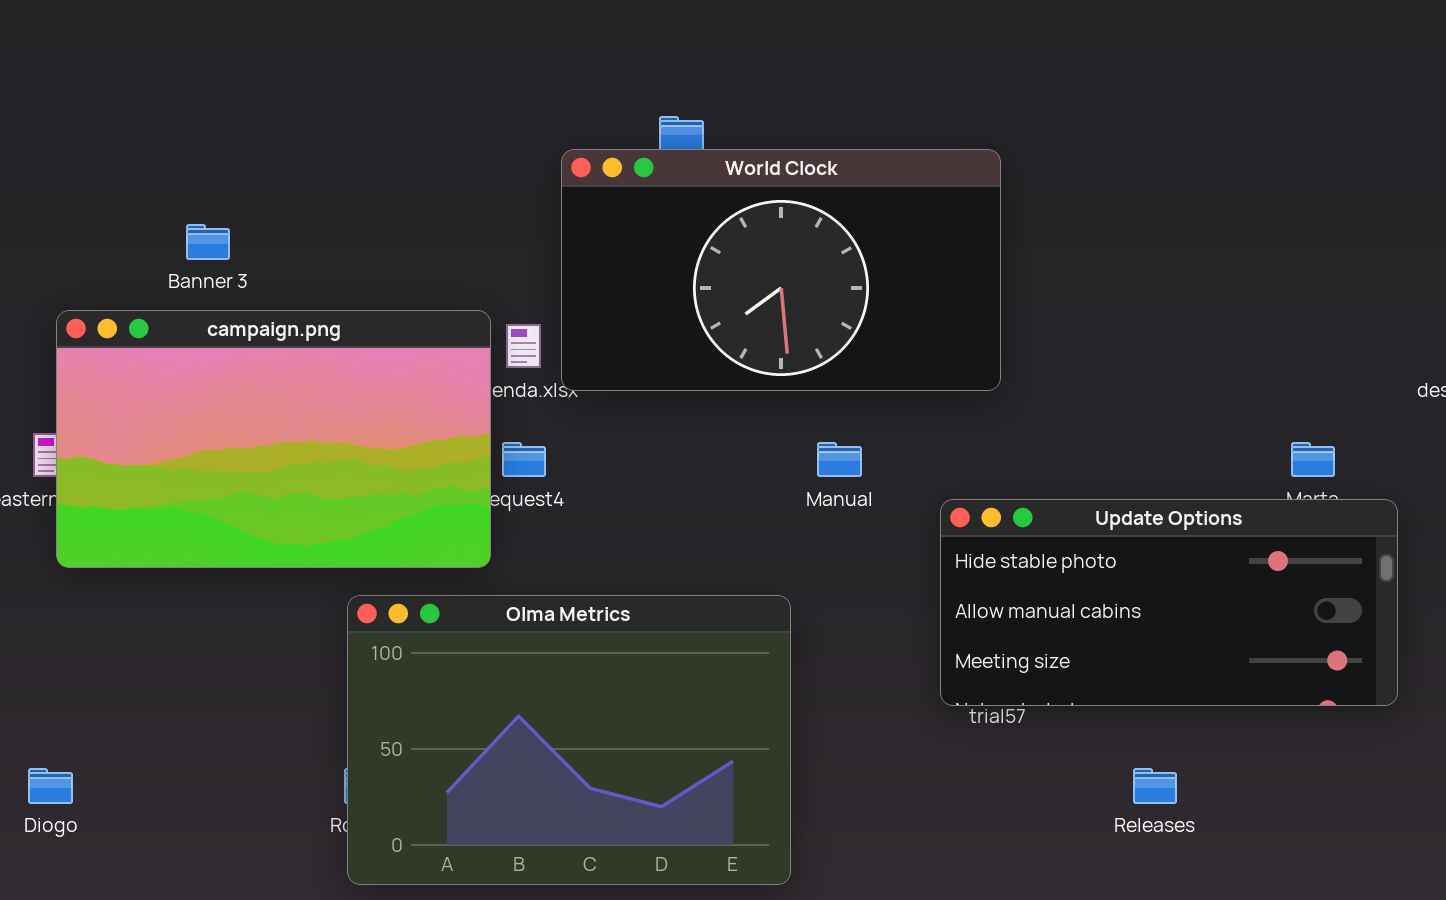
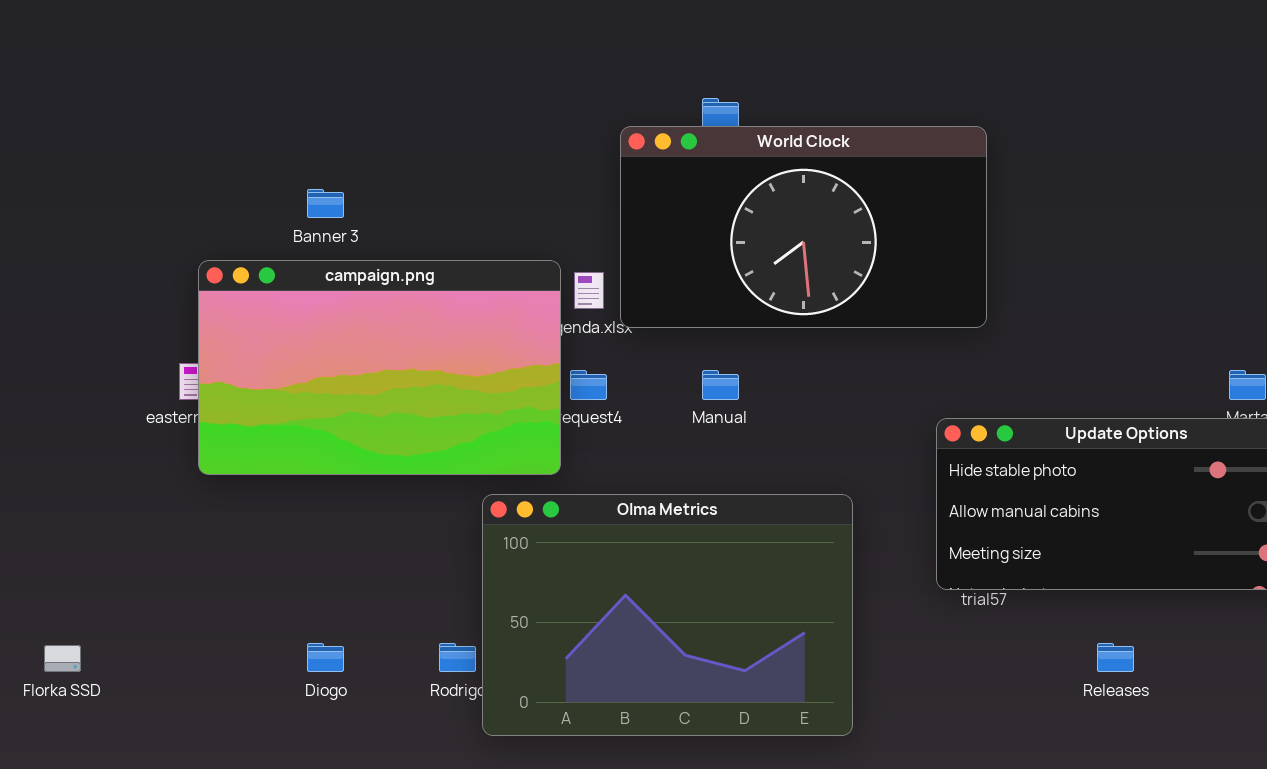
Manual: [817,442,862,477] -> [702,370,739,400], moved
Olma Metrics: [347,595,791,885] -> [482,494,853,736], moved
Diogo: [28,768,73,804] -> [307,643,344,672], moved

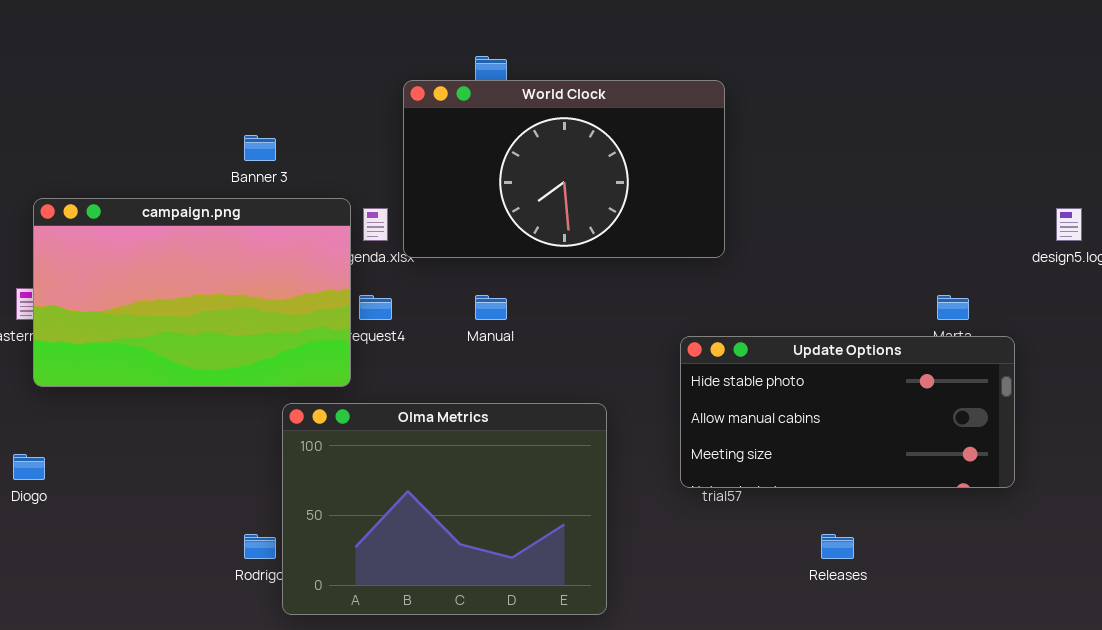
Banner 3: [307,189,344,218] -> [244,135,276,161], moved
Diogo: [307,643,344,672] -> [13,454,45,480], moved

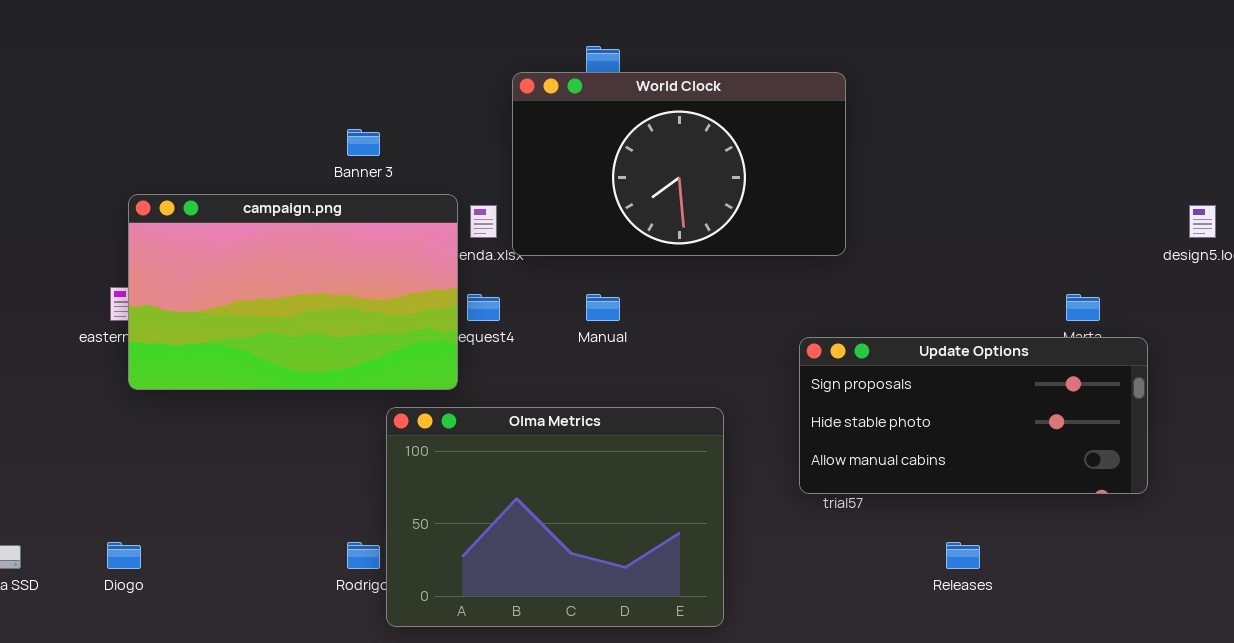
Update Options: [680,336,1015,488] -> [799,337,1148,494], scrolled up 1 row
Diogo: [13,454,45,480] -> [107,542,141,569], moved

